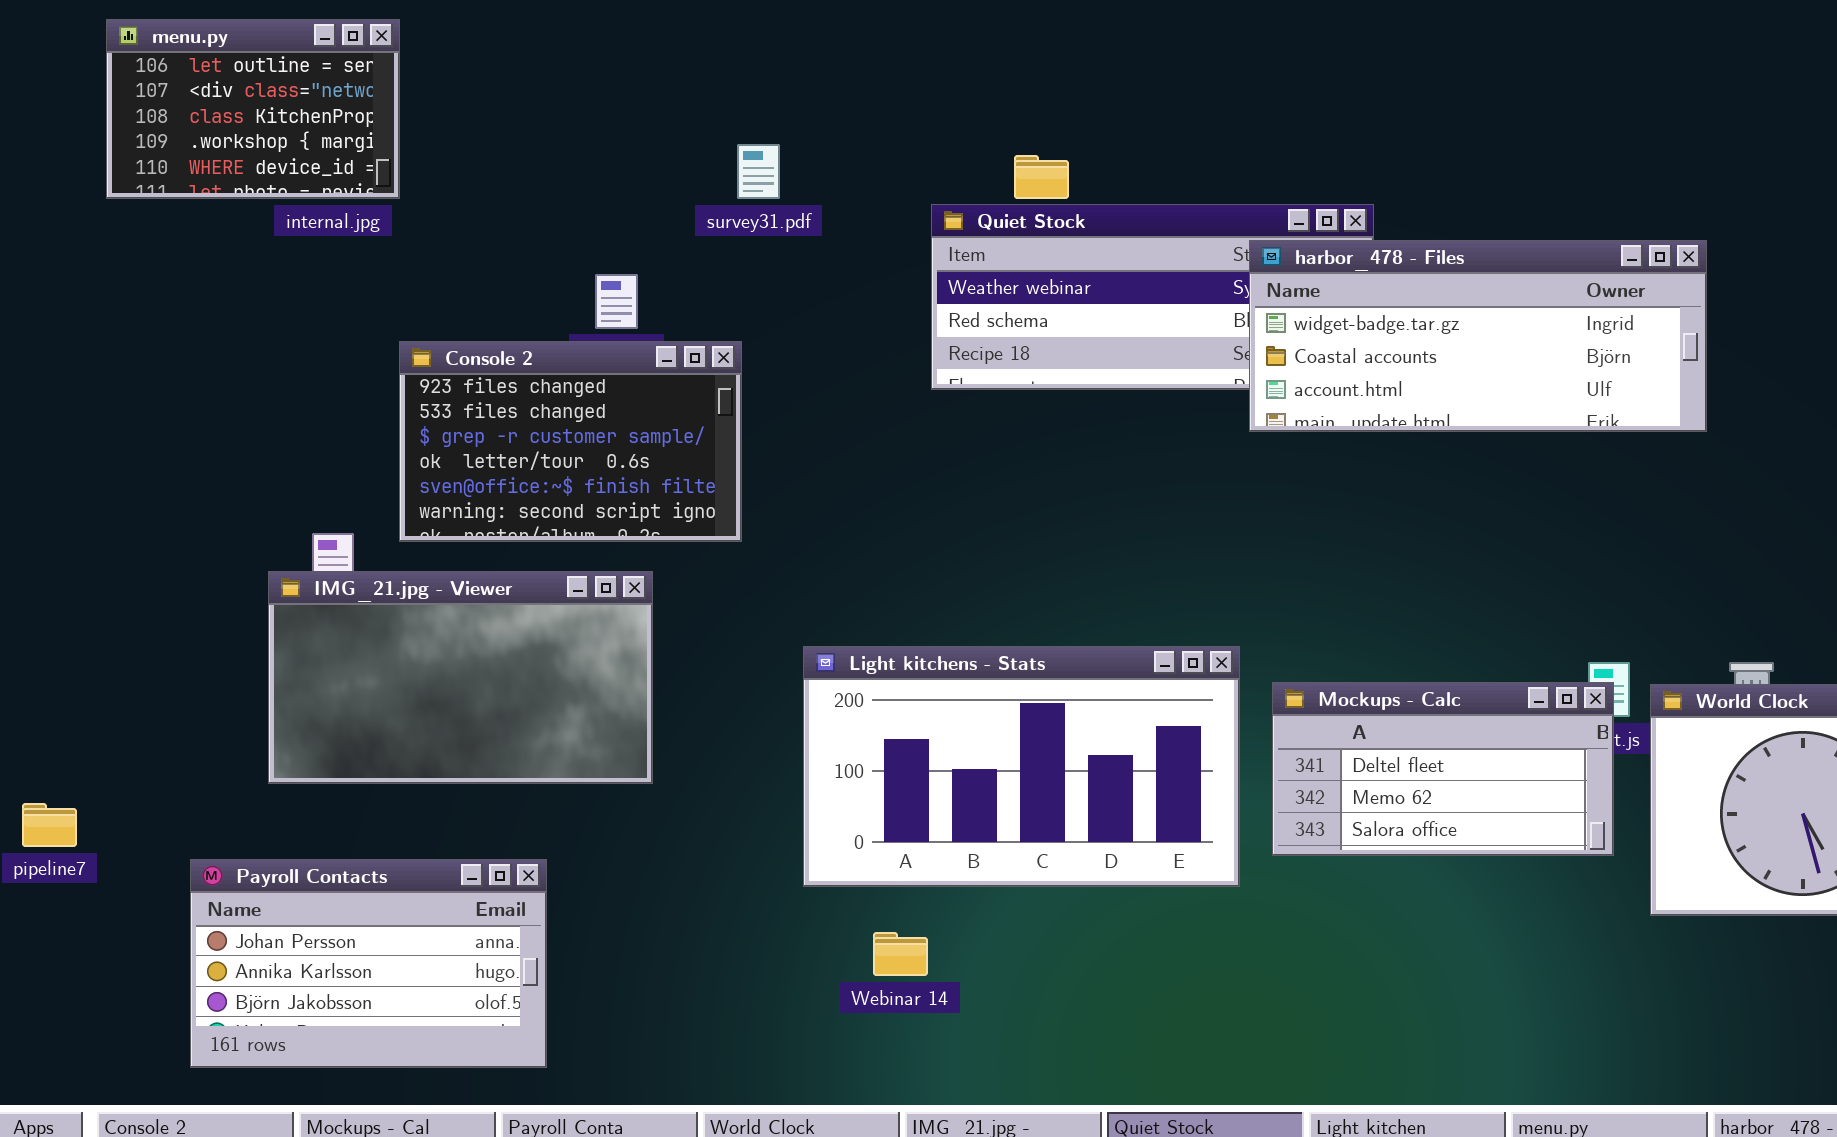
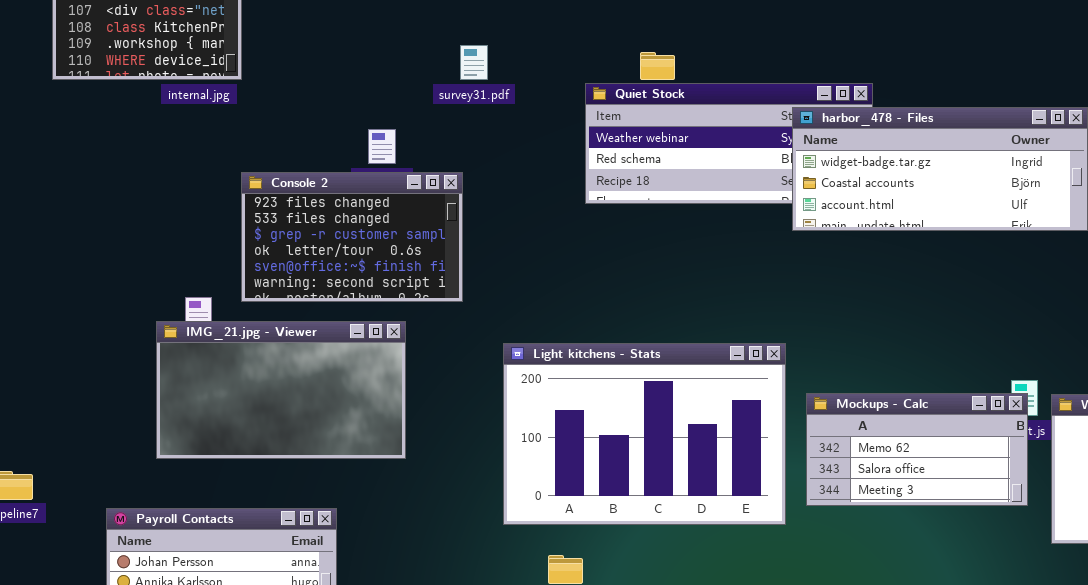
Light kitchens - Stats: [803,646,1240,887] -> [503,343,786,525], resized
Mockups - Calc: [1272,682,1614,856] -> [806,393,1028,506], scrolled down 1 row

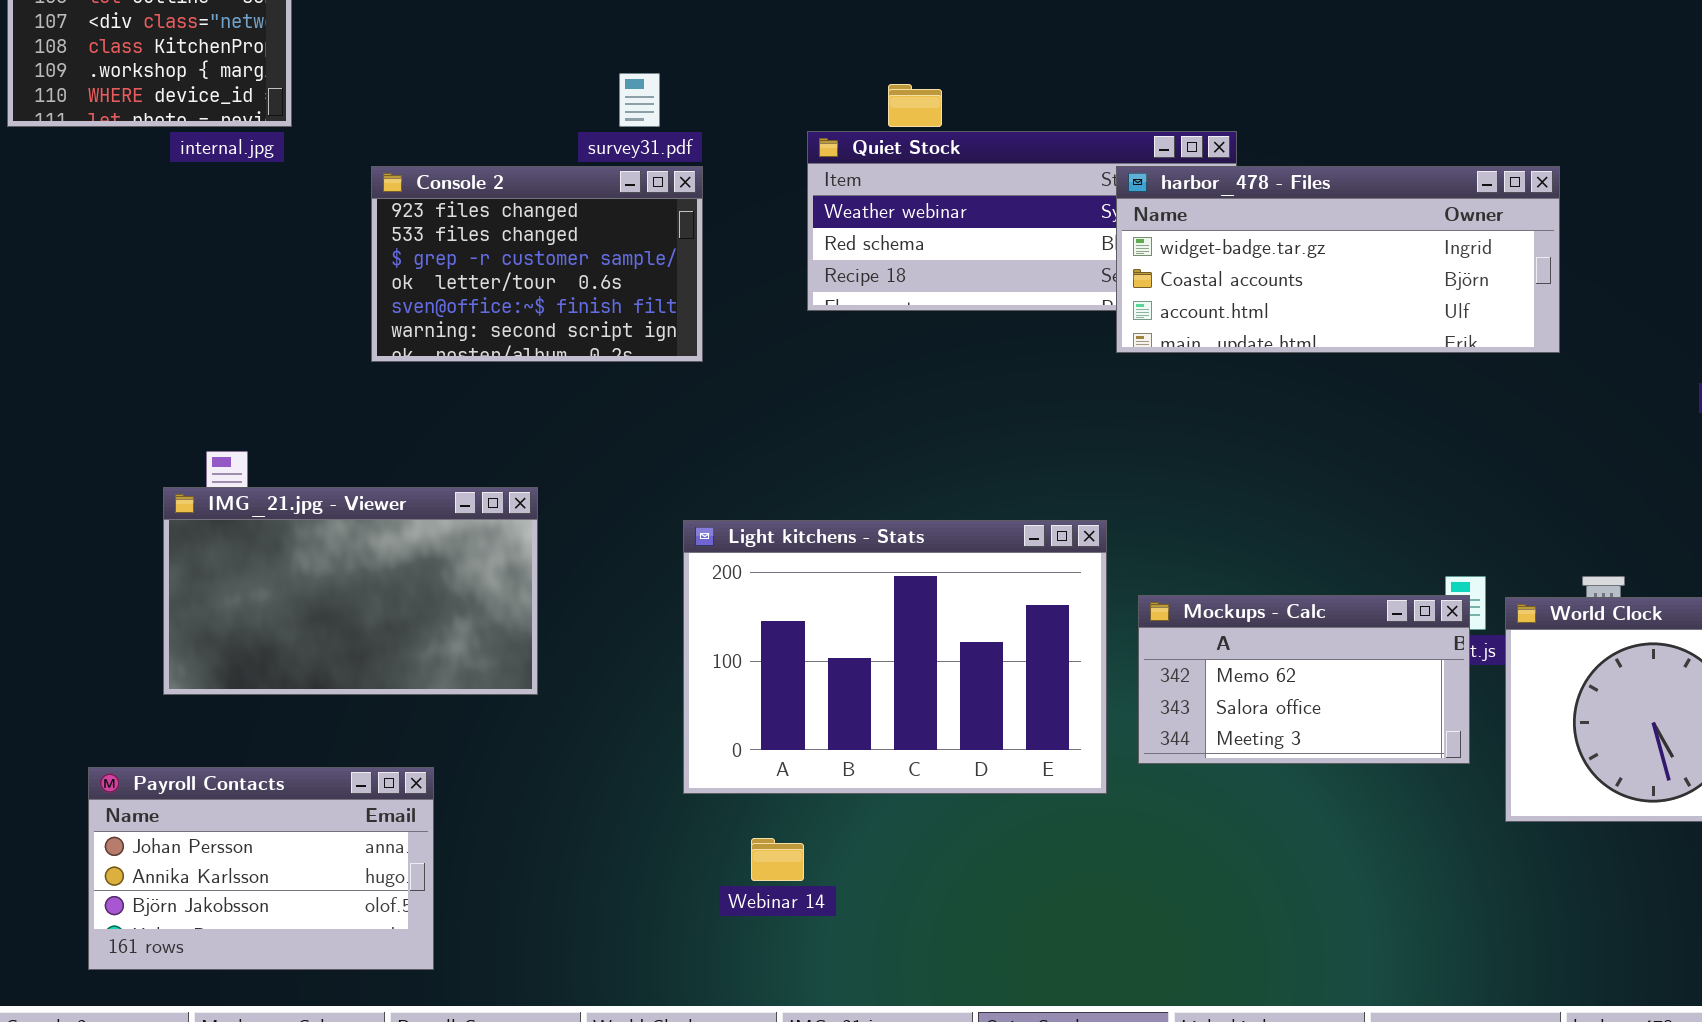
Console 2: [241,172,463,302] -> [371,166,703,362], moved

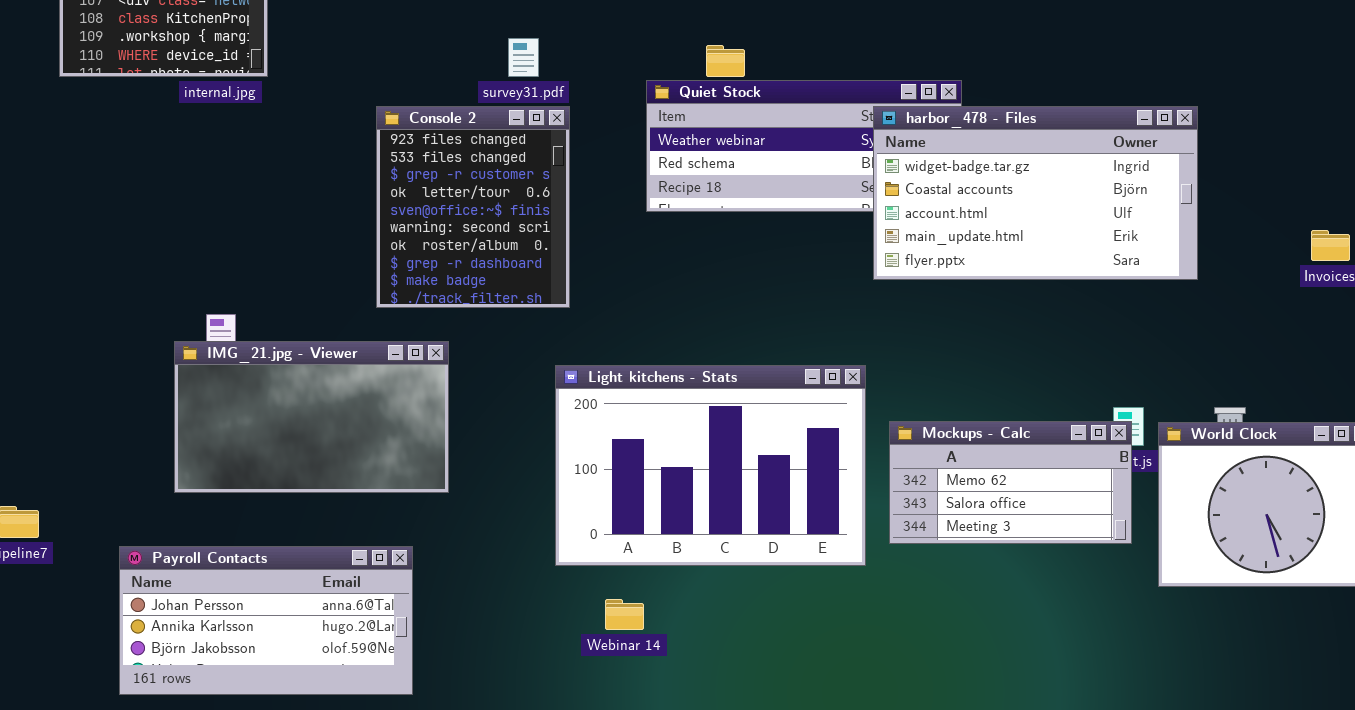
Console 2: [371,166,703,362] -> [376,106,570,308], resized
harbor_478 - Files: [1116,166,1560,353] -> [873,106,1198,280], resized
Payroll Contacts: [88,767,434,970] -> [119,546,413,695], resized

